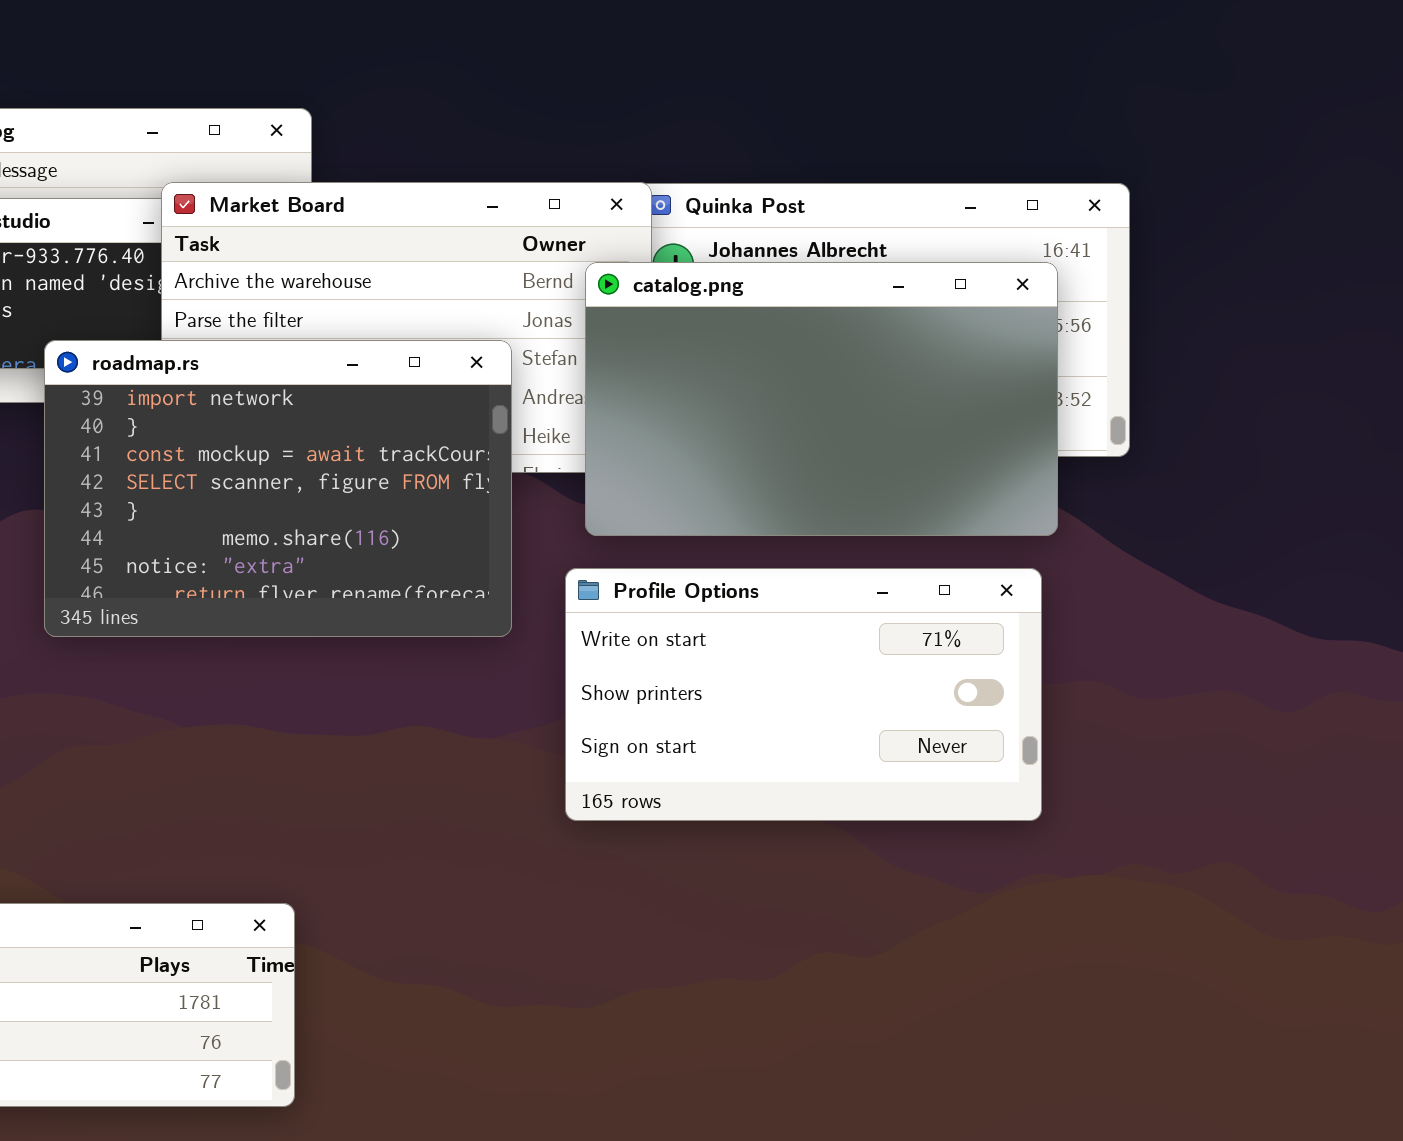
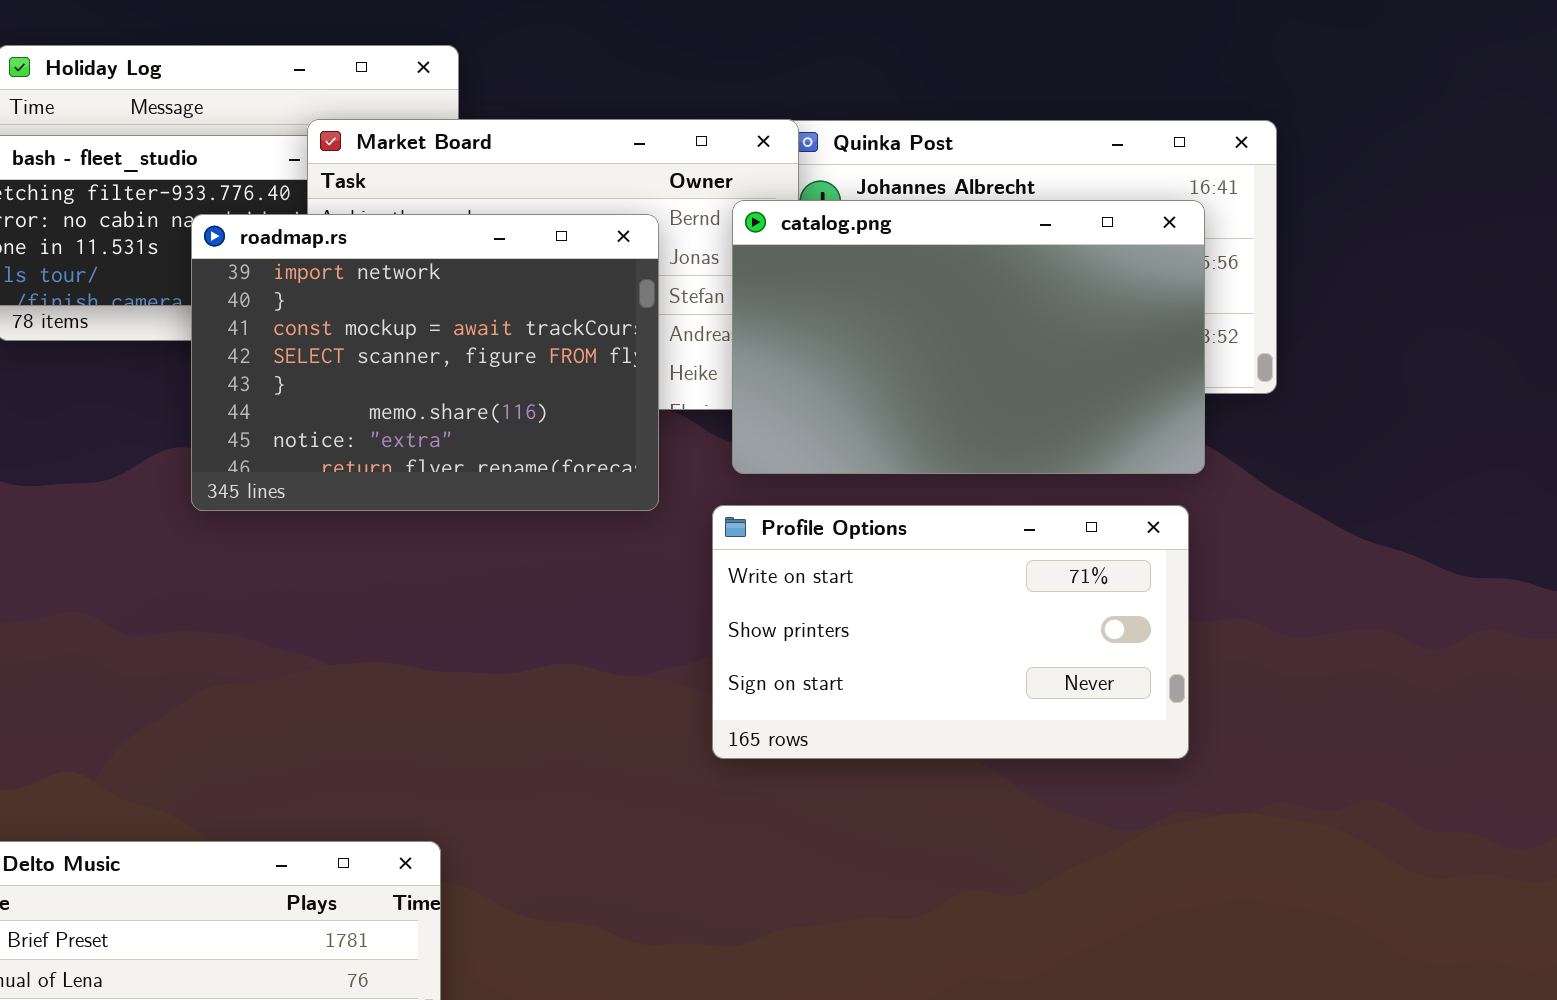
roadmap.rs: [44,340,512,637] -> [191,214,659,511], moved

